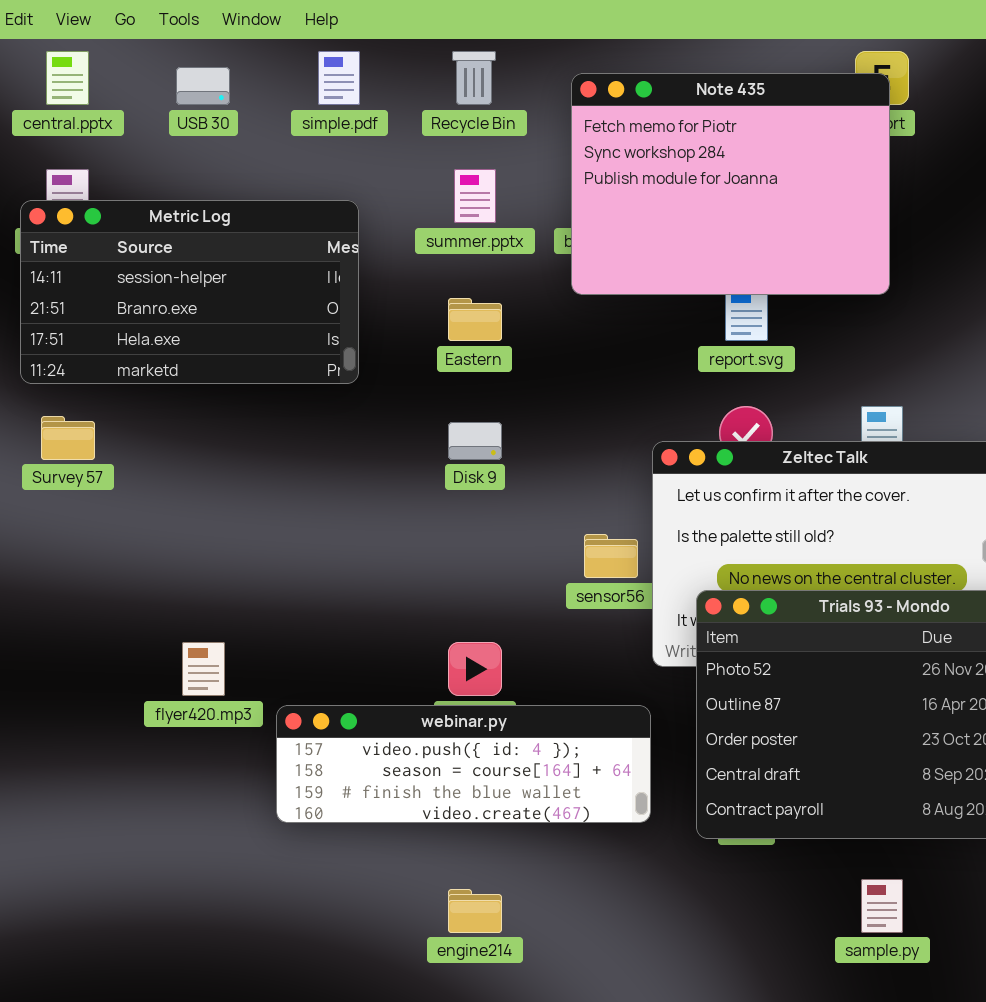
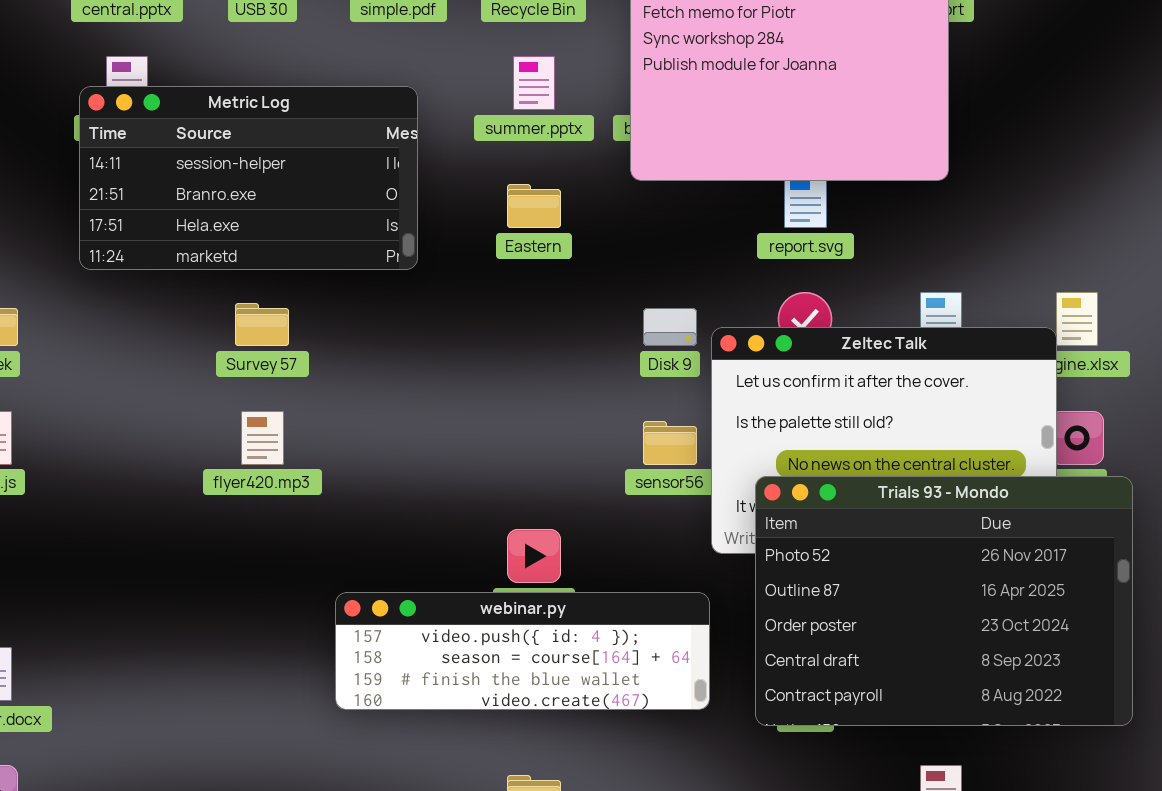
Survey 57: [41,416,95,460] -> [235,303,289,346], moved
Disk 9: [448,422,502,460] -> [643,308,697,346], moved
flyer420.mp3: [182,642,225,696] -> [241,411,284,465], moved

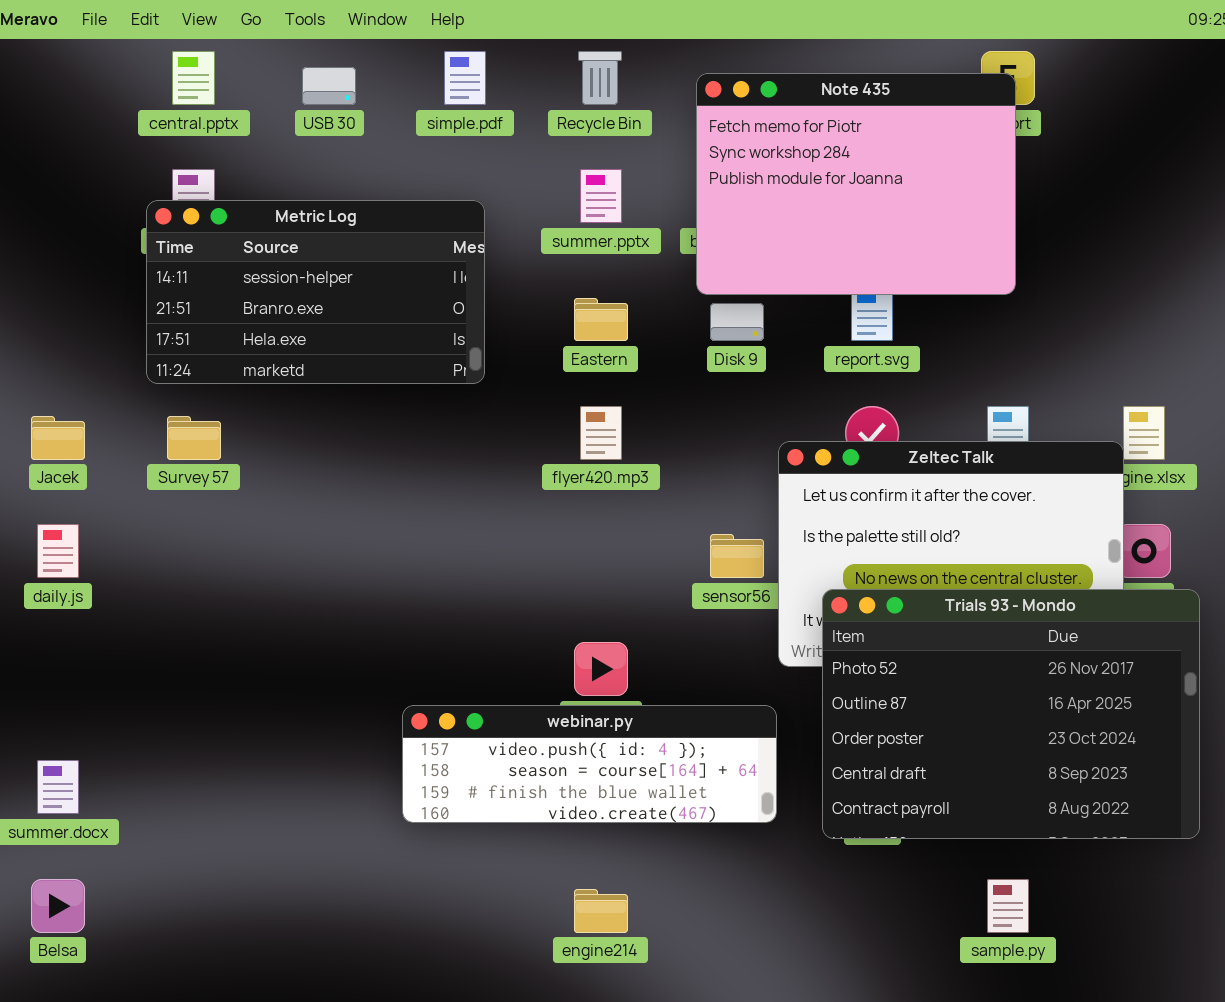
Survey 57: [235,303,289,346] -> [167,416,221,460], moved
Disk 9: [643,308,697,346] -> [710,303,764,341], moved
flyer420.mp3: [241,411,284,465] -> [580,406,622,460], moved

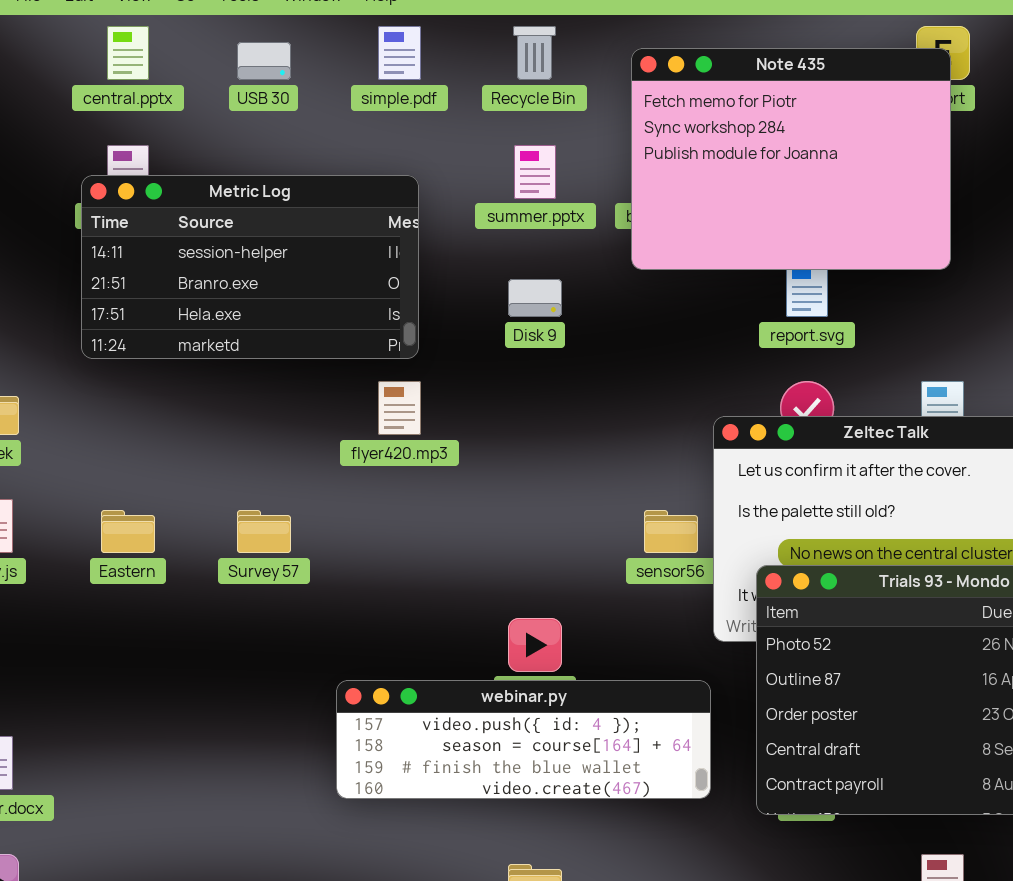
Eastern: [574,298,628,341] -> [101,510,155,553], moved
Disk 9: [710,303,764,341] -> [508,279,562,317], moved
flyer420.mp3: [580,406,622,460] -> [378,381,421,435], moved
Survey 57: [167,416,221,460] -> [237,510,291,553], moved

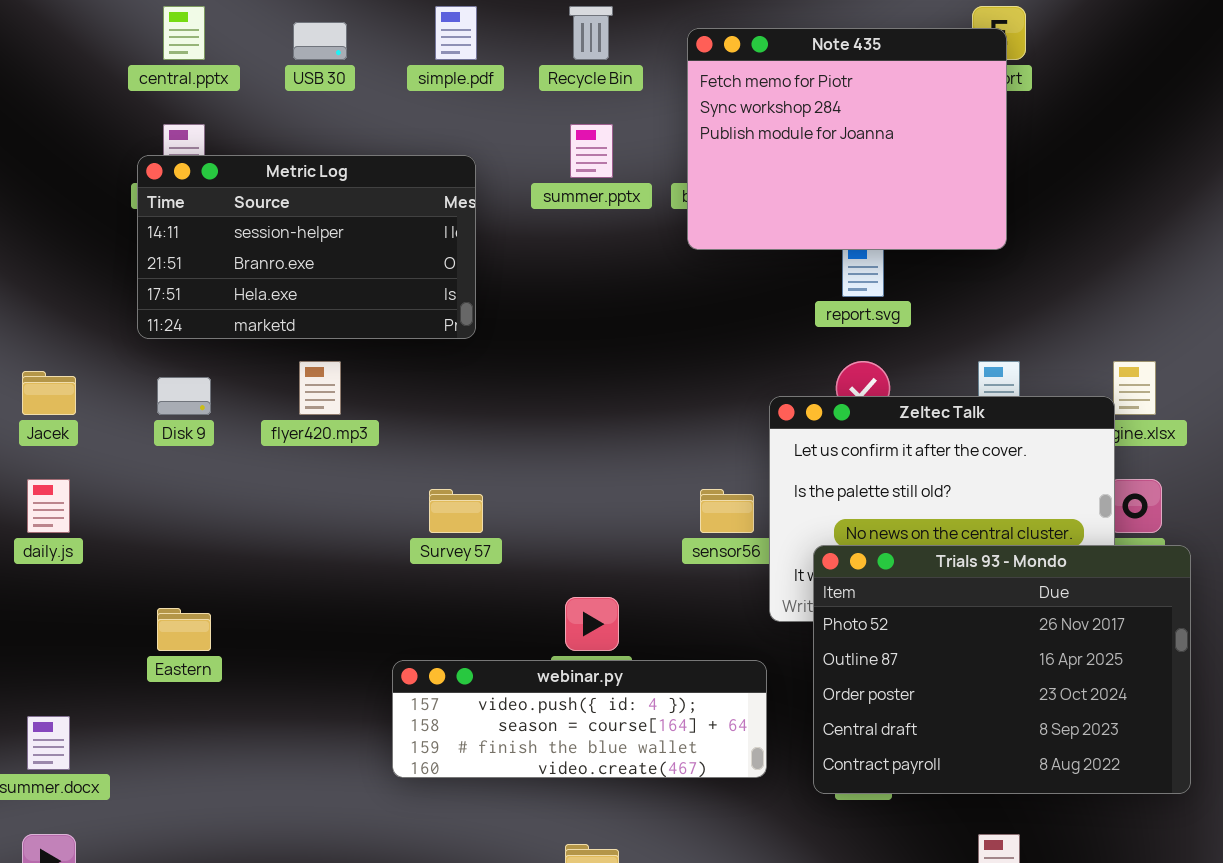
Disk 9: [508,279,562,317] -> [157,377,211,415], moved
flyer420.mp3: [378,381,421,435] -> [299,361,341,415], moved
Eastern: [101,510,155,553] -> [157,608,211,651], moved
Survey 57: [237,510,291,553] -> [429,489,483,533], moved

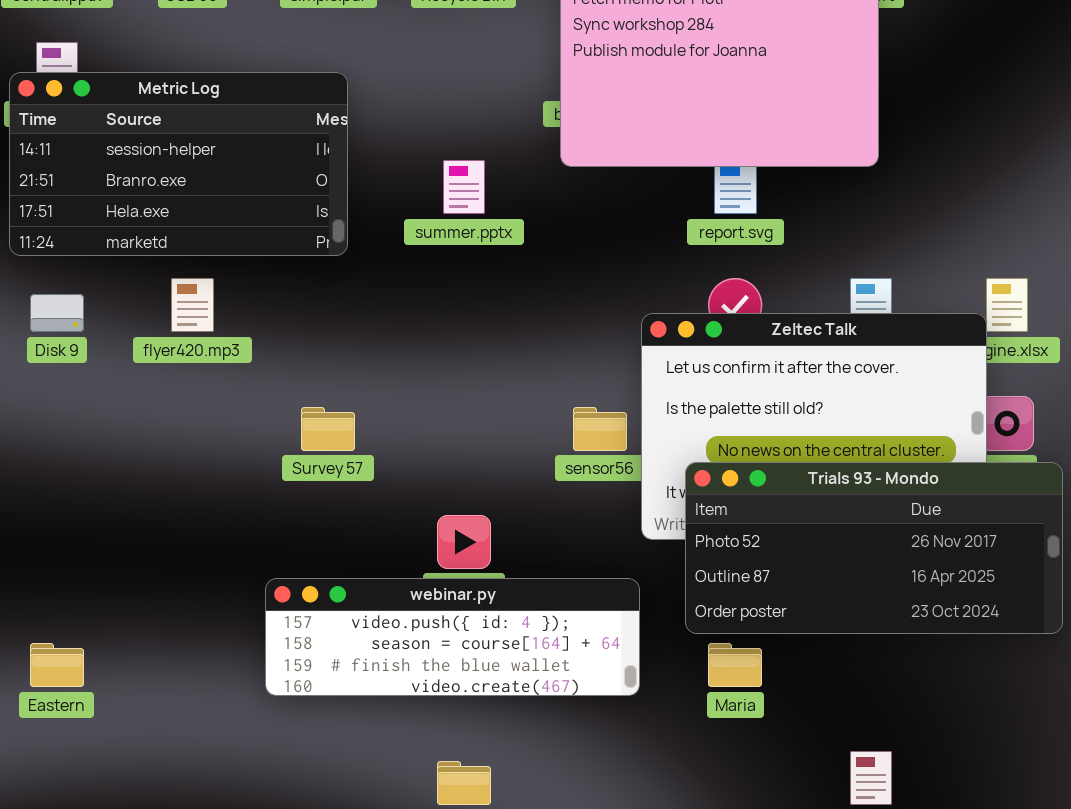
summer.pptx: [570,124,613,178] -> [443,160,485,214], moved
Trials 93 - Mondo: [813,545,1191,794] -> [685,462,1063,634], resized
Eastern: [157,608,211,651] -> [30,643,84,687], moved

